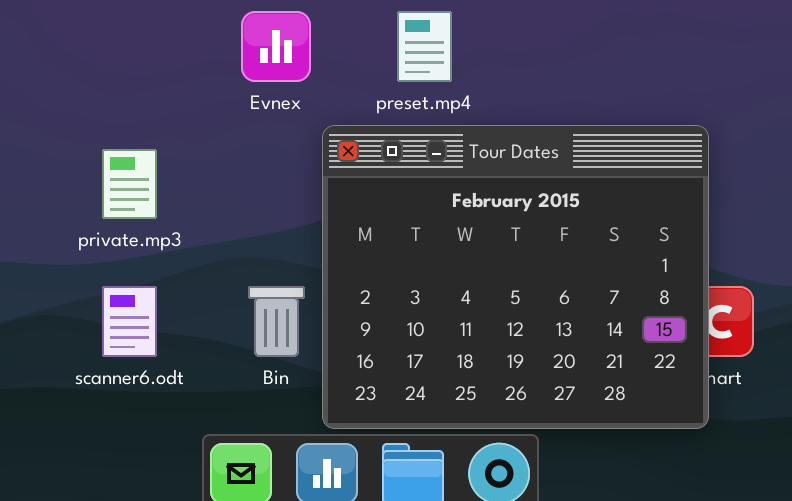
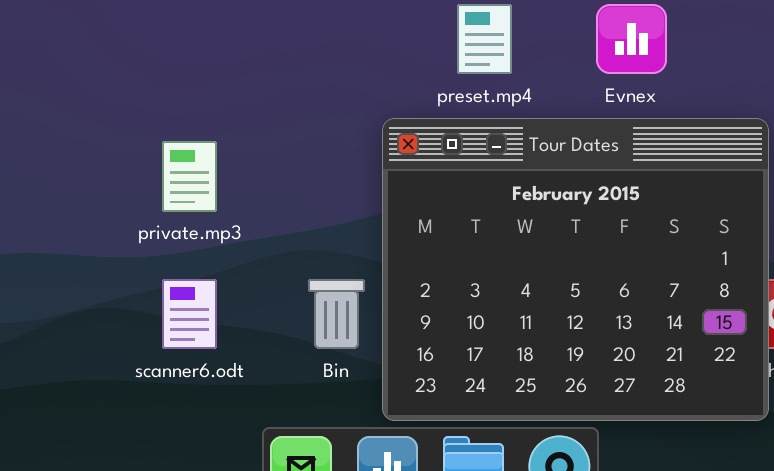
Evnex: [241,11,311,82] -> [596,4,667,74], moved

